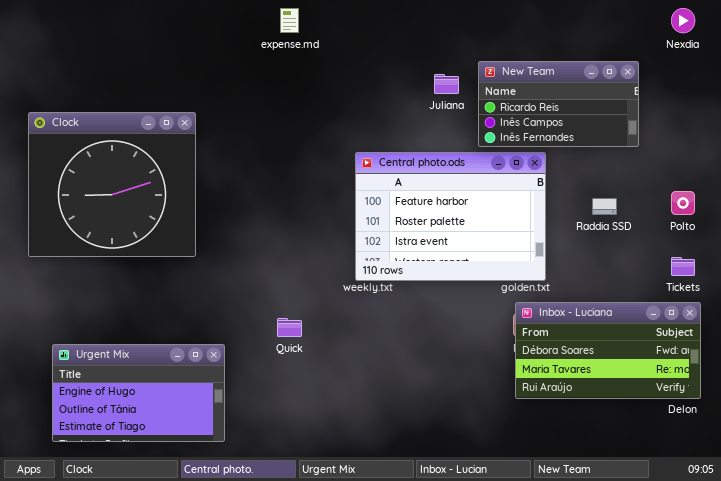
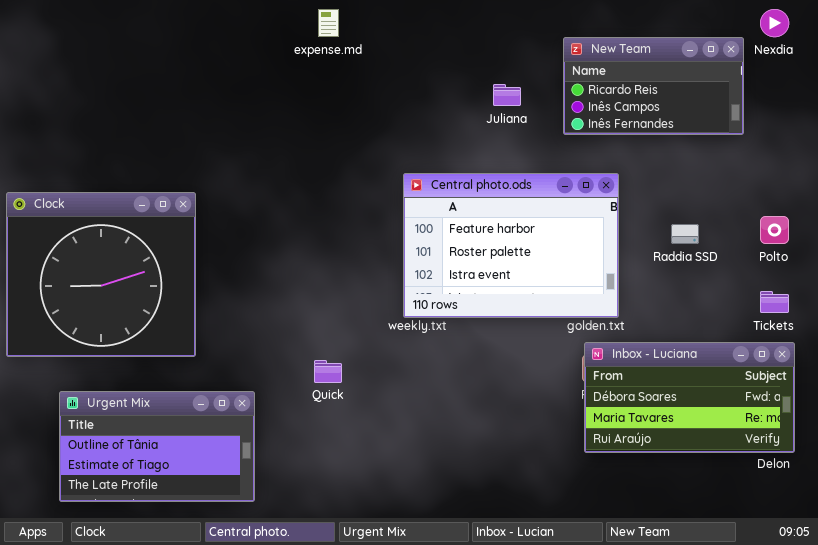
New Team: [478,61,639,147] -> [563,37,744,135], moved
Clock: [28,112,196,257] -> [6,192,196,357], moved
Urgent Mix: [52,344,225,442] -> [59,391,255,502], scrolled down 1 row

